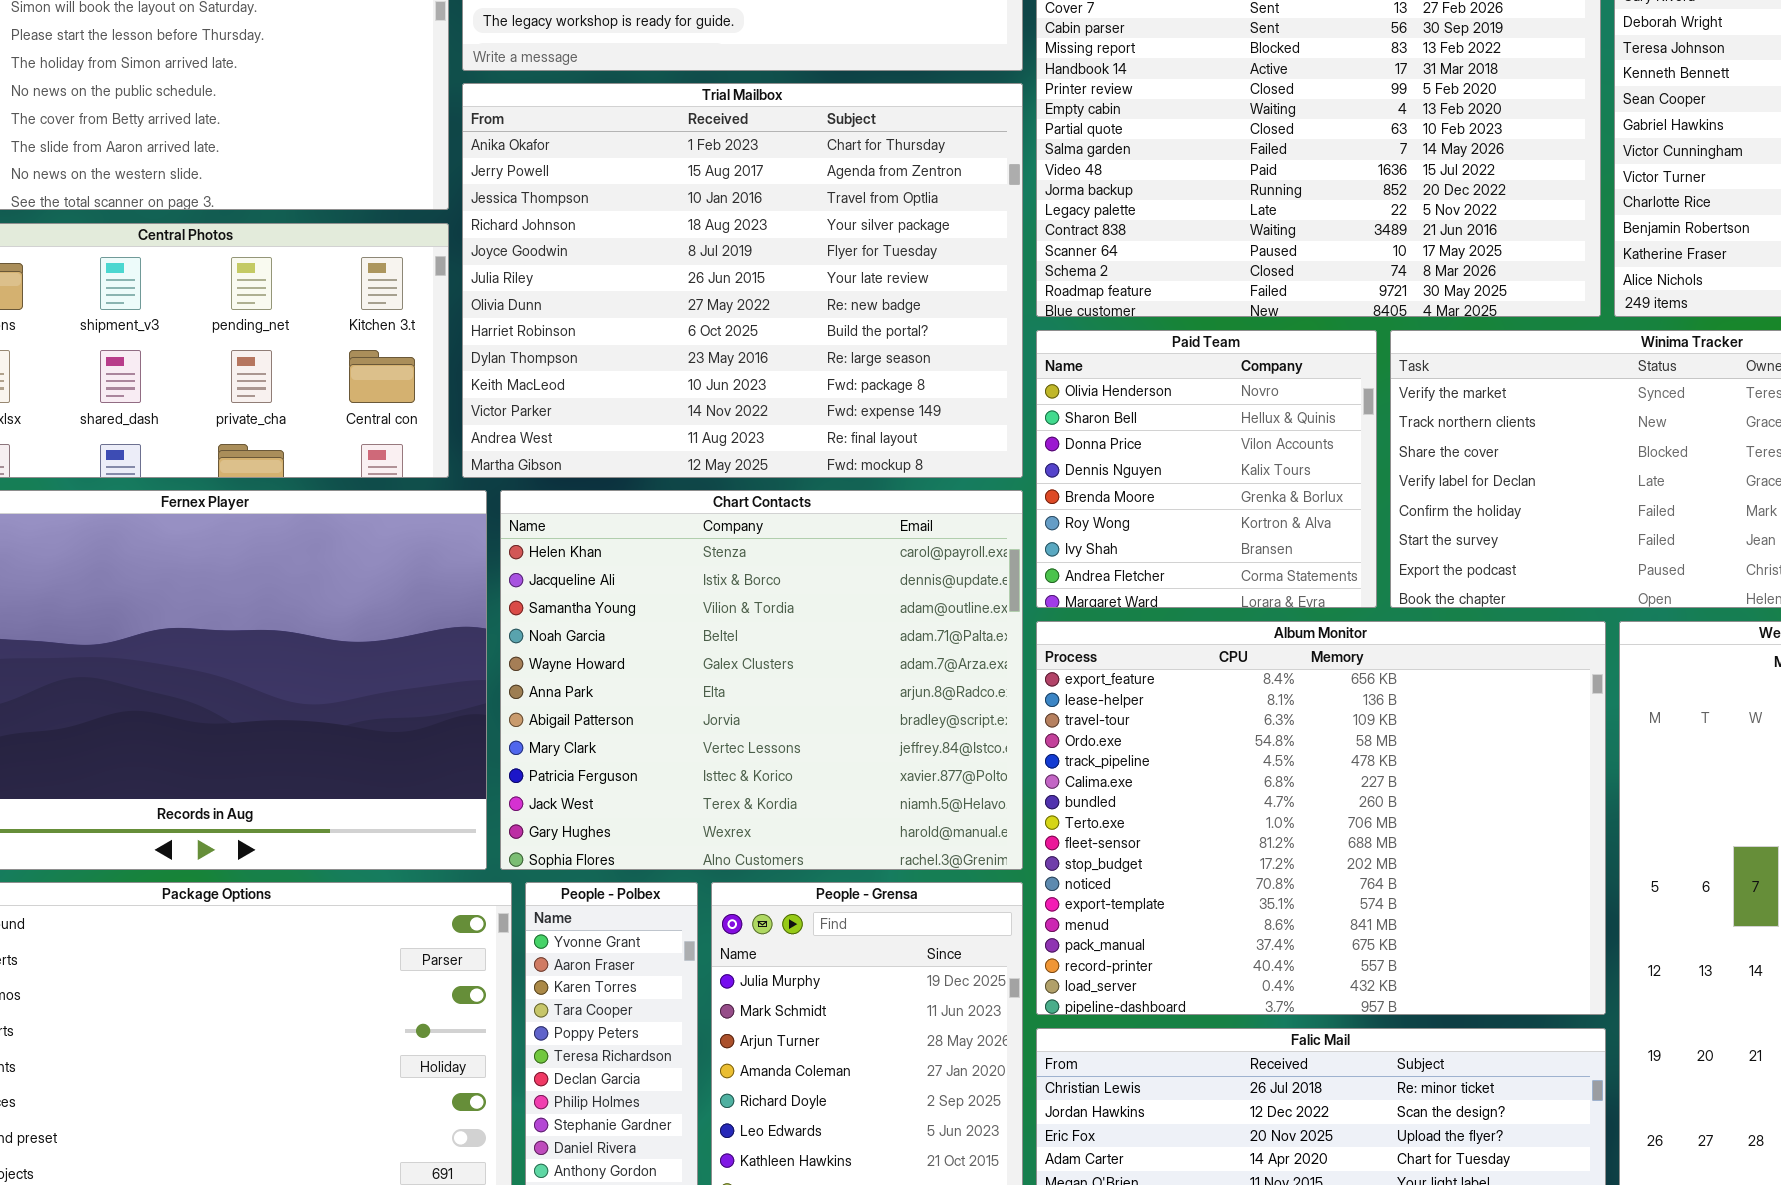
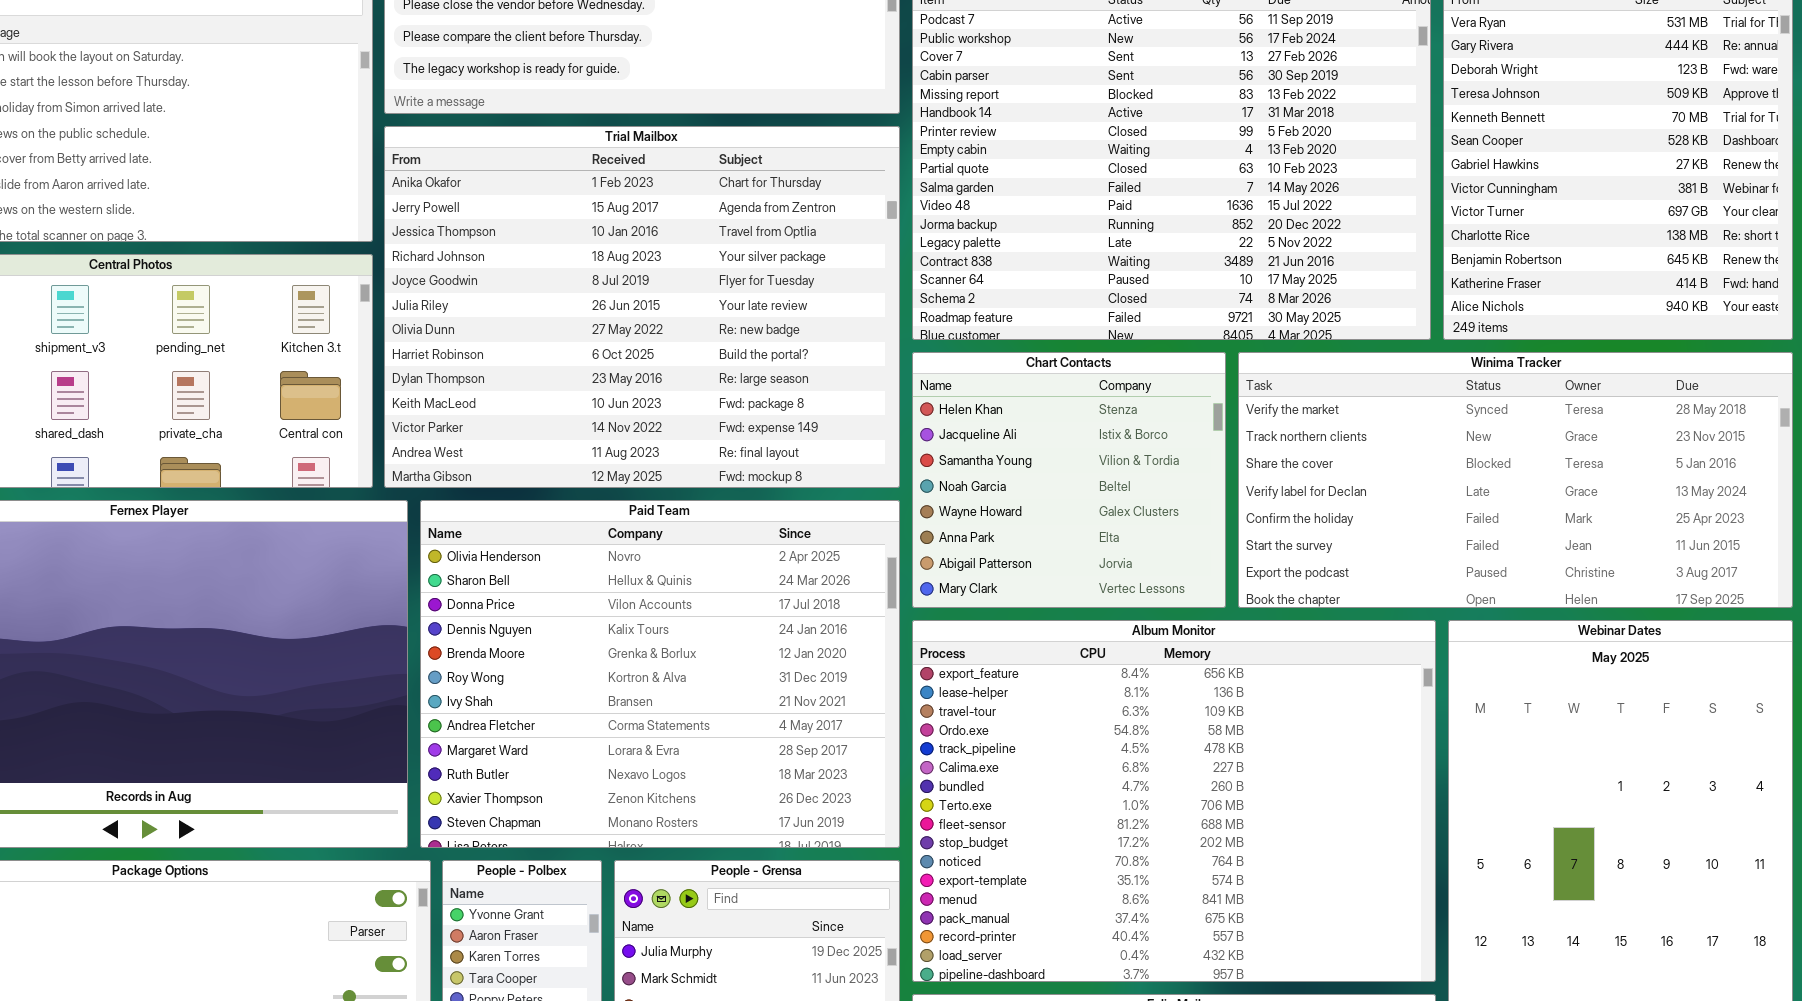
Paid Team: [1036,330,1377,608] -> [420,500,900,848], moved, resized
Chart Contacts: [500,490,1023,870] -> [912,352,1226,608], moved, resized

